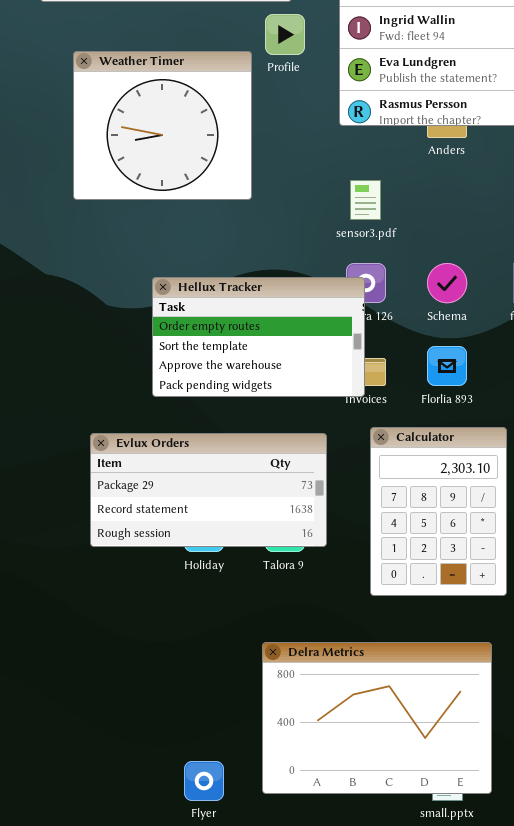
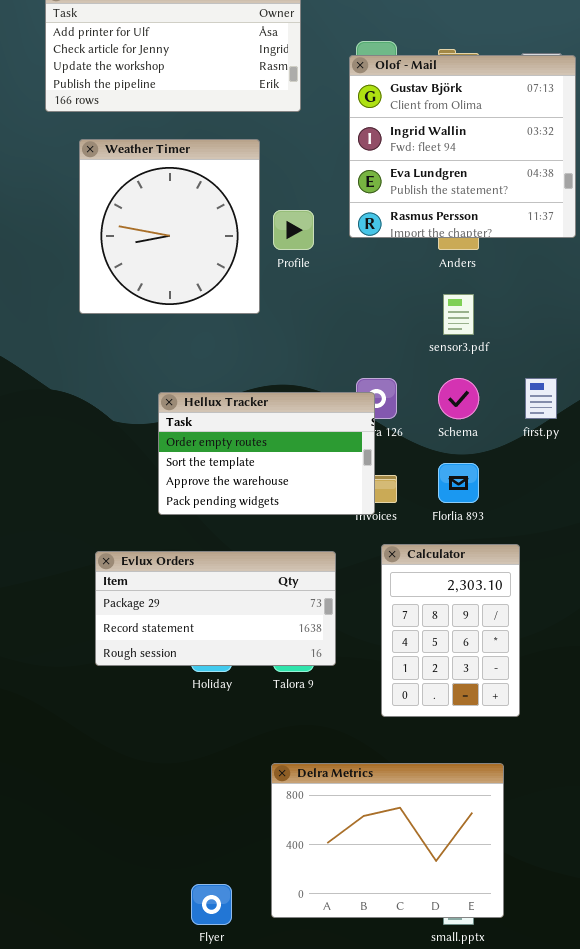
Profile: [265,14,305,55] -> [273,210,314,250], moved
Weather Timer: [73,51,252,200] -> [79,139,260,314], resized
sensor3.pdf: [350,180,381,220] -> [443,294,474,335], moved

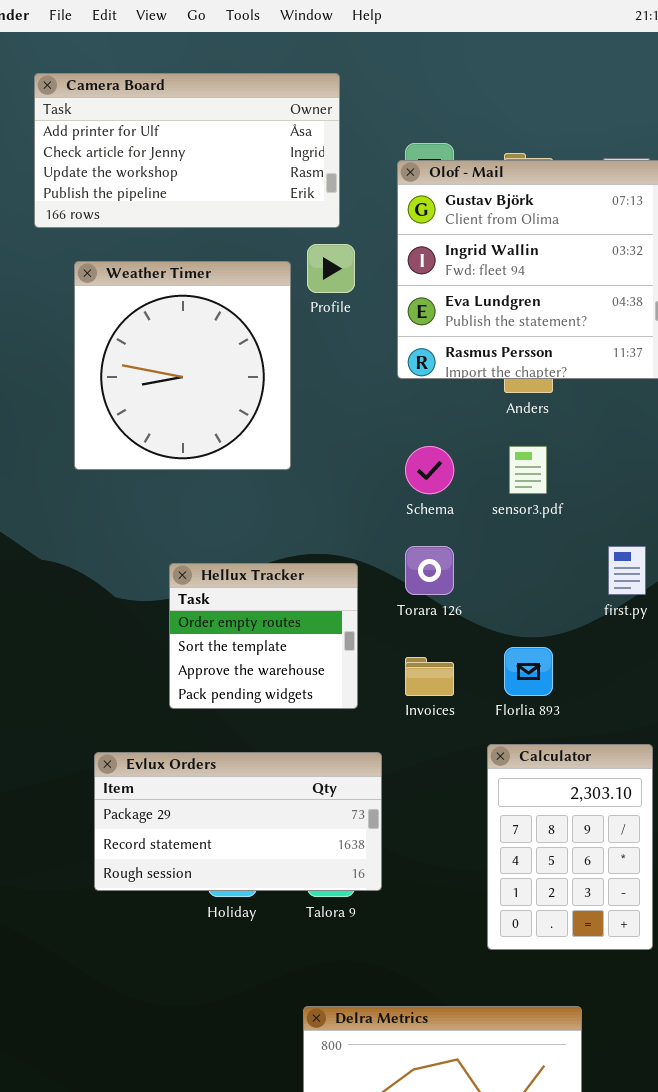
Profile: [273,210,314,250] -> [307,244,355,293], moved
Schema: [438,378,479,419] -> [405,446,454,494], moved
Hellux Tracker: [158,392,375,515] -> [169,563,358,709], resized
Calculator: [381,544,520,717] -> [487,744,653,950], moved

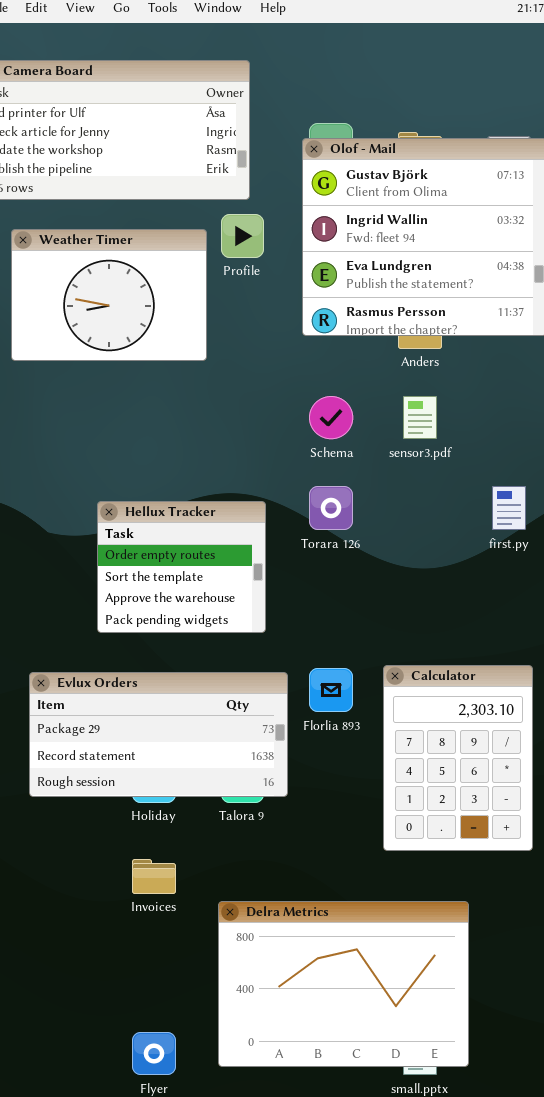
Weather Timer: [74,261,291,470] -> [11,229,207,361], resized
Florlia 893: [504,647,553,696] -> [309,668,353,712], moved
Invoices: [405,657,454,696] -> [132,859,176,894], moved

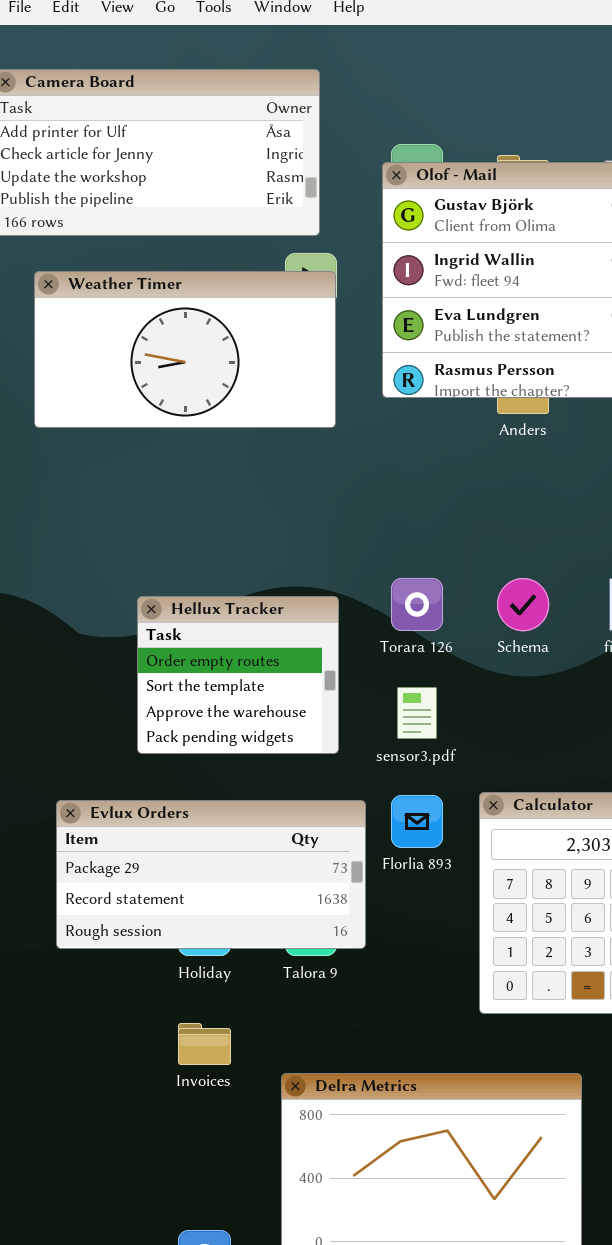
Weather Timer: [11,229,207,361] -> [34,271,336,428], resized
Schema: [309,396,353,439] -> [497,578,549,631], moved
sensor3.pdf: [403,396,437,439] -> [397,687,437,739], moved

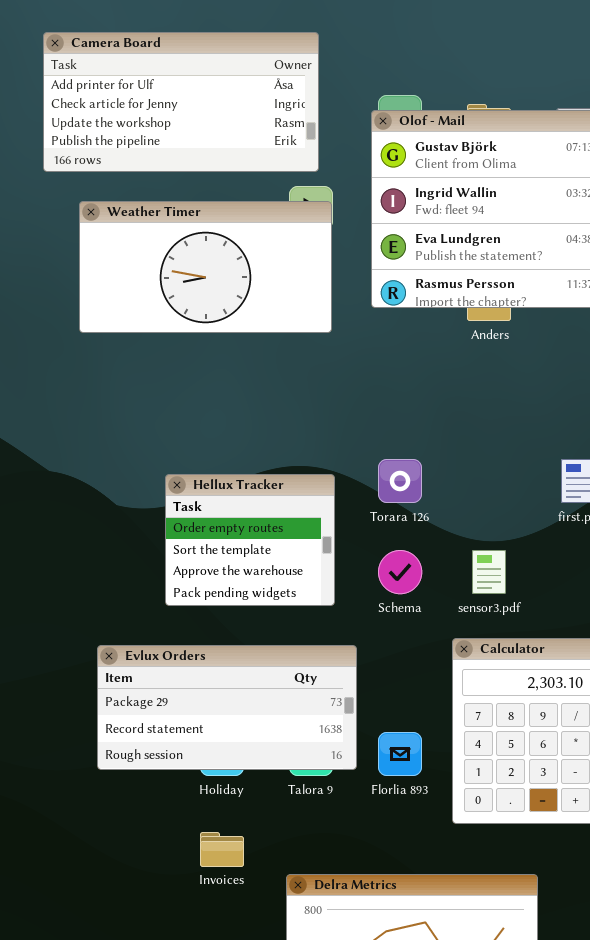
Schema: [497,578,549,631] -> [378,550,422,594], moved
sensor3.pdf: [397,687,437,739] -> [472,550,506,594], moved
Florlia 893: [391,795,443,848] -> [378,732,422,776], moved

